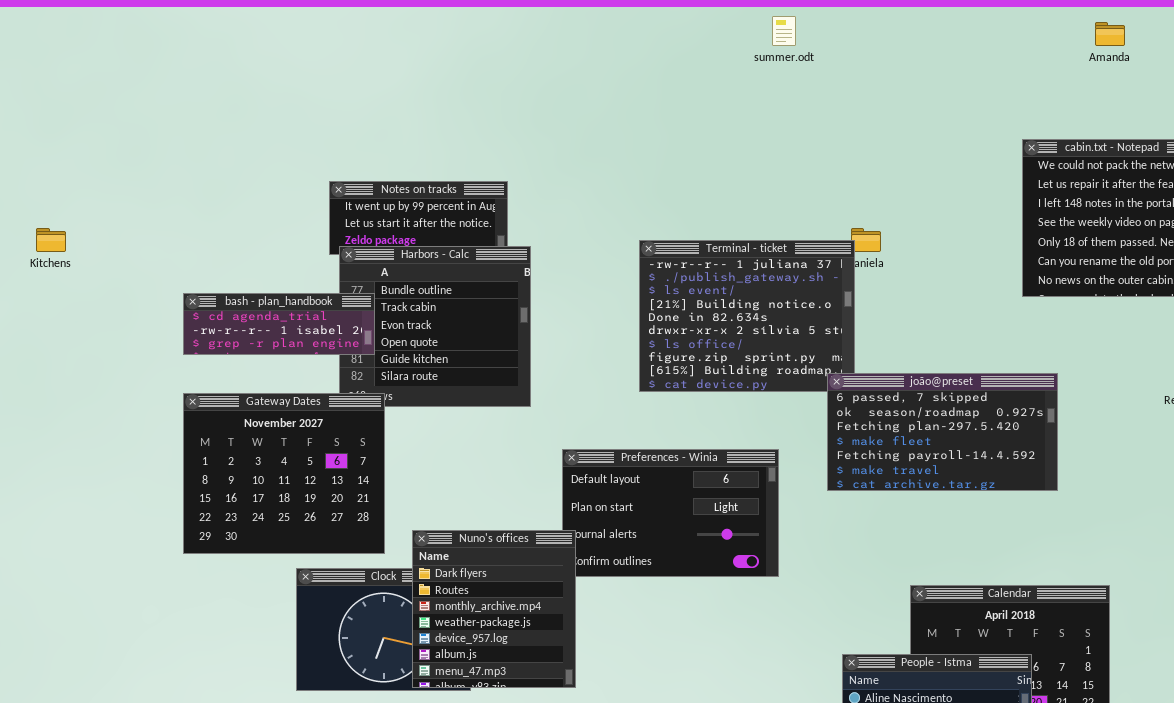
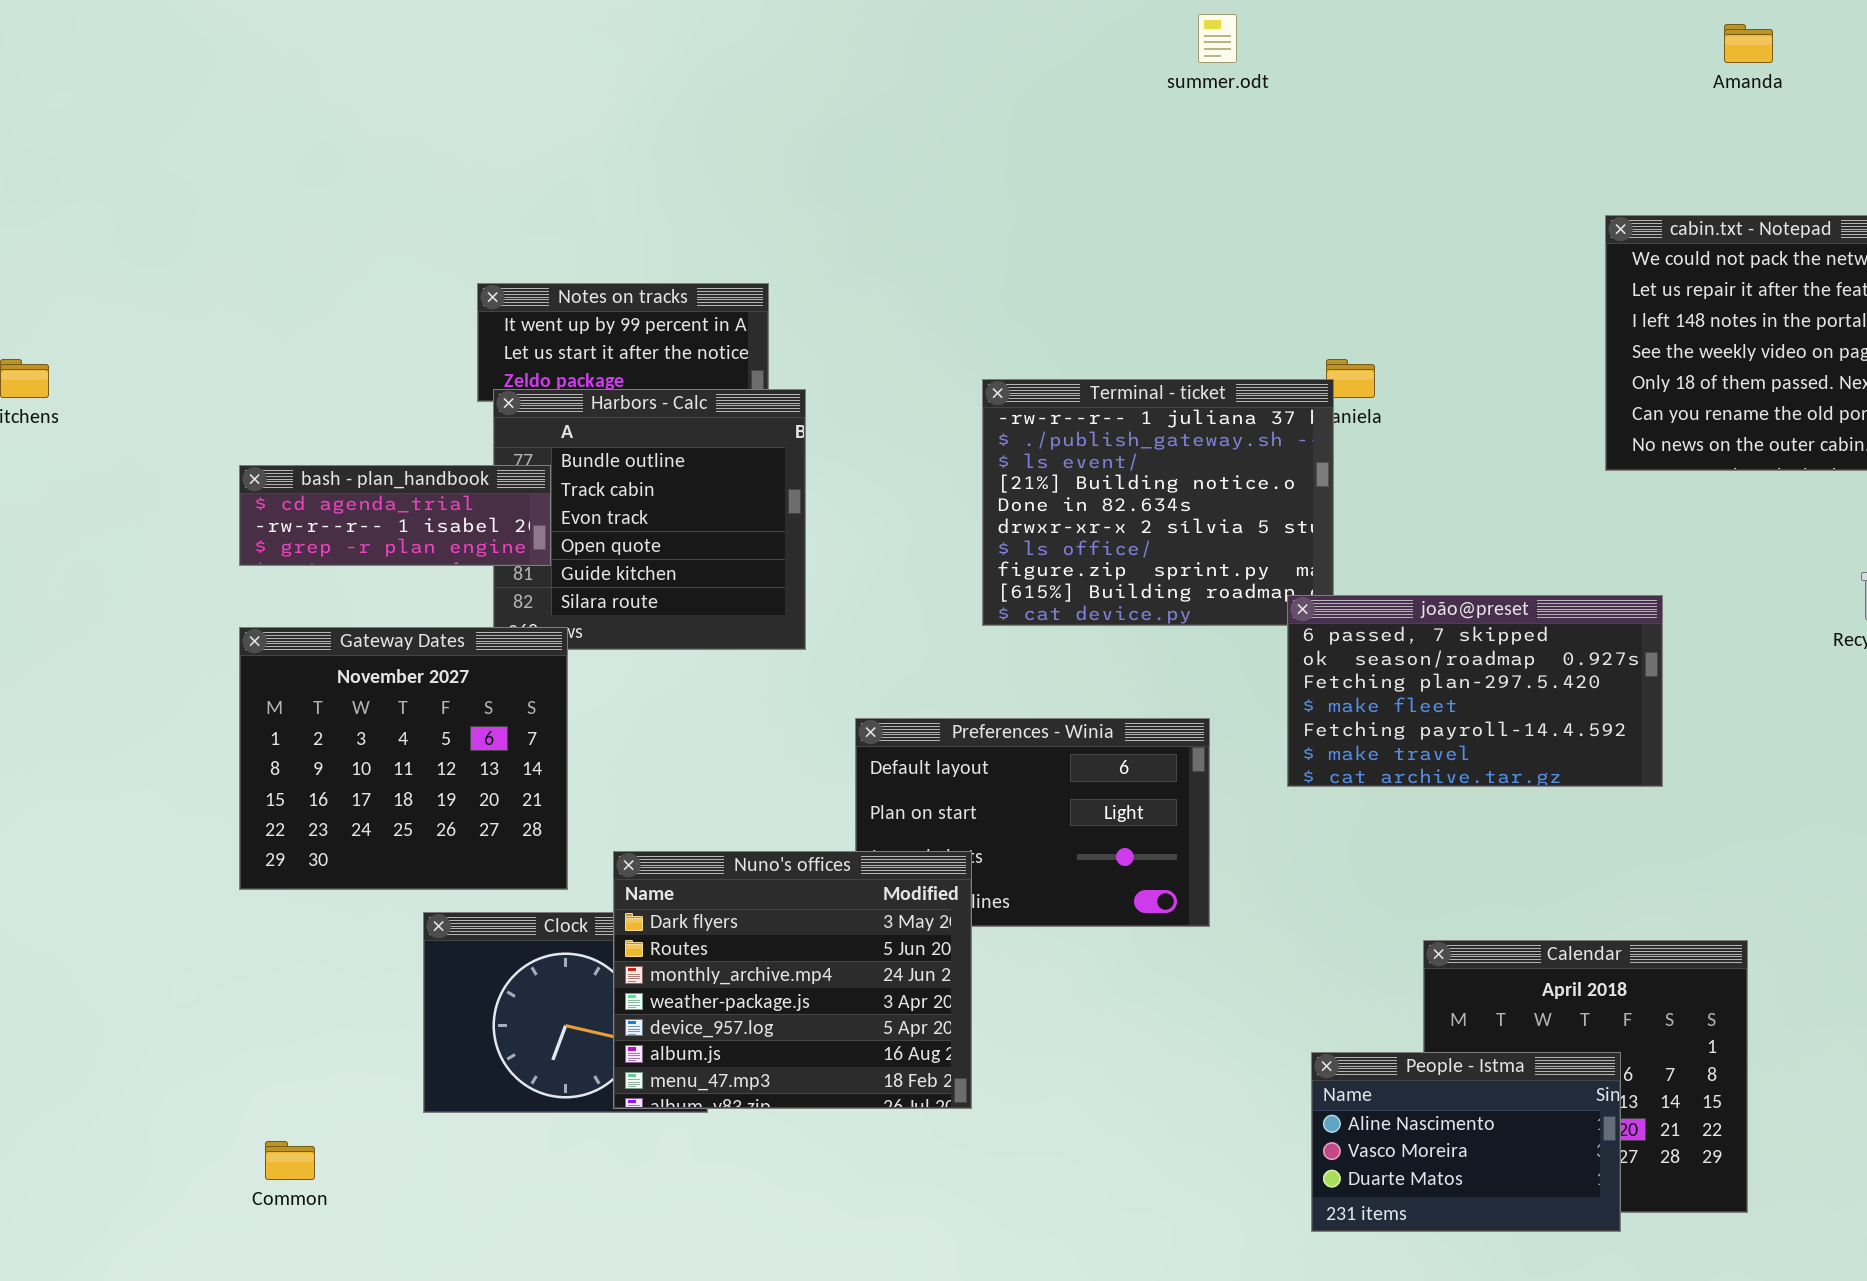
Nuno's offices: [412,530,576,688] -> [613,851,972,1109], resized

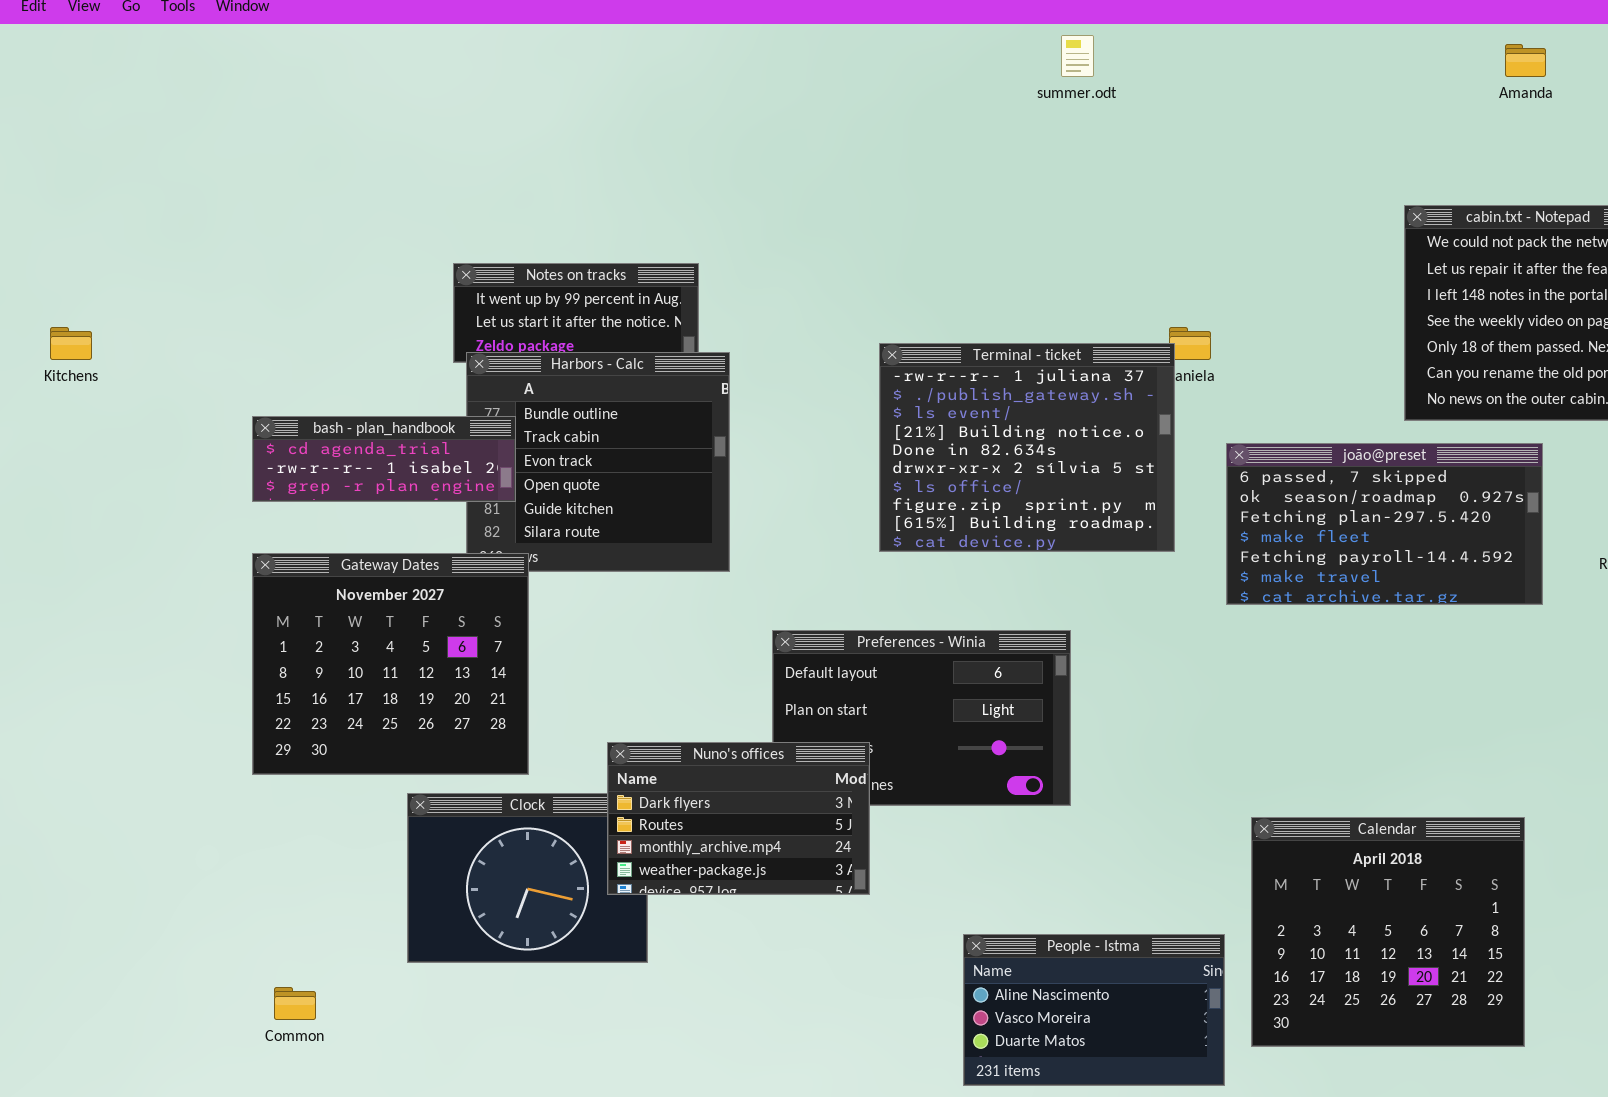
joão@preset: [1287,595,1663,787] -> [1226,443,1543,605], moved
Nuno's offices: [613,851,972,1109] -> [607,742,870,895], resized
People - Istma: [1311,1052,1621,1232] -> [963,934,1225,1086], moved

